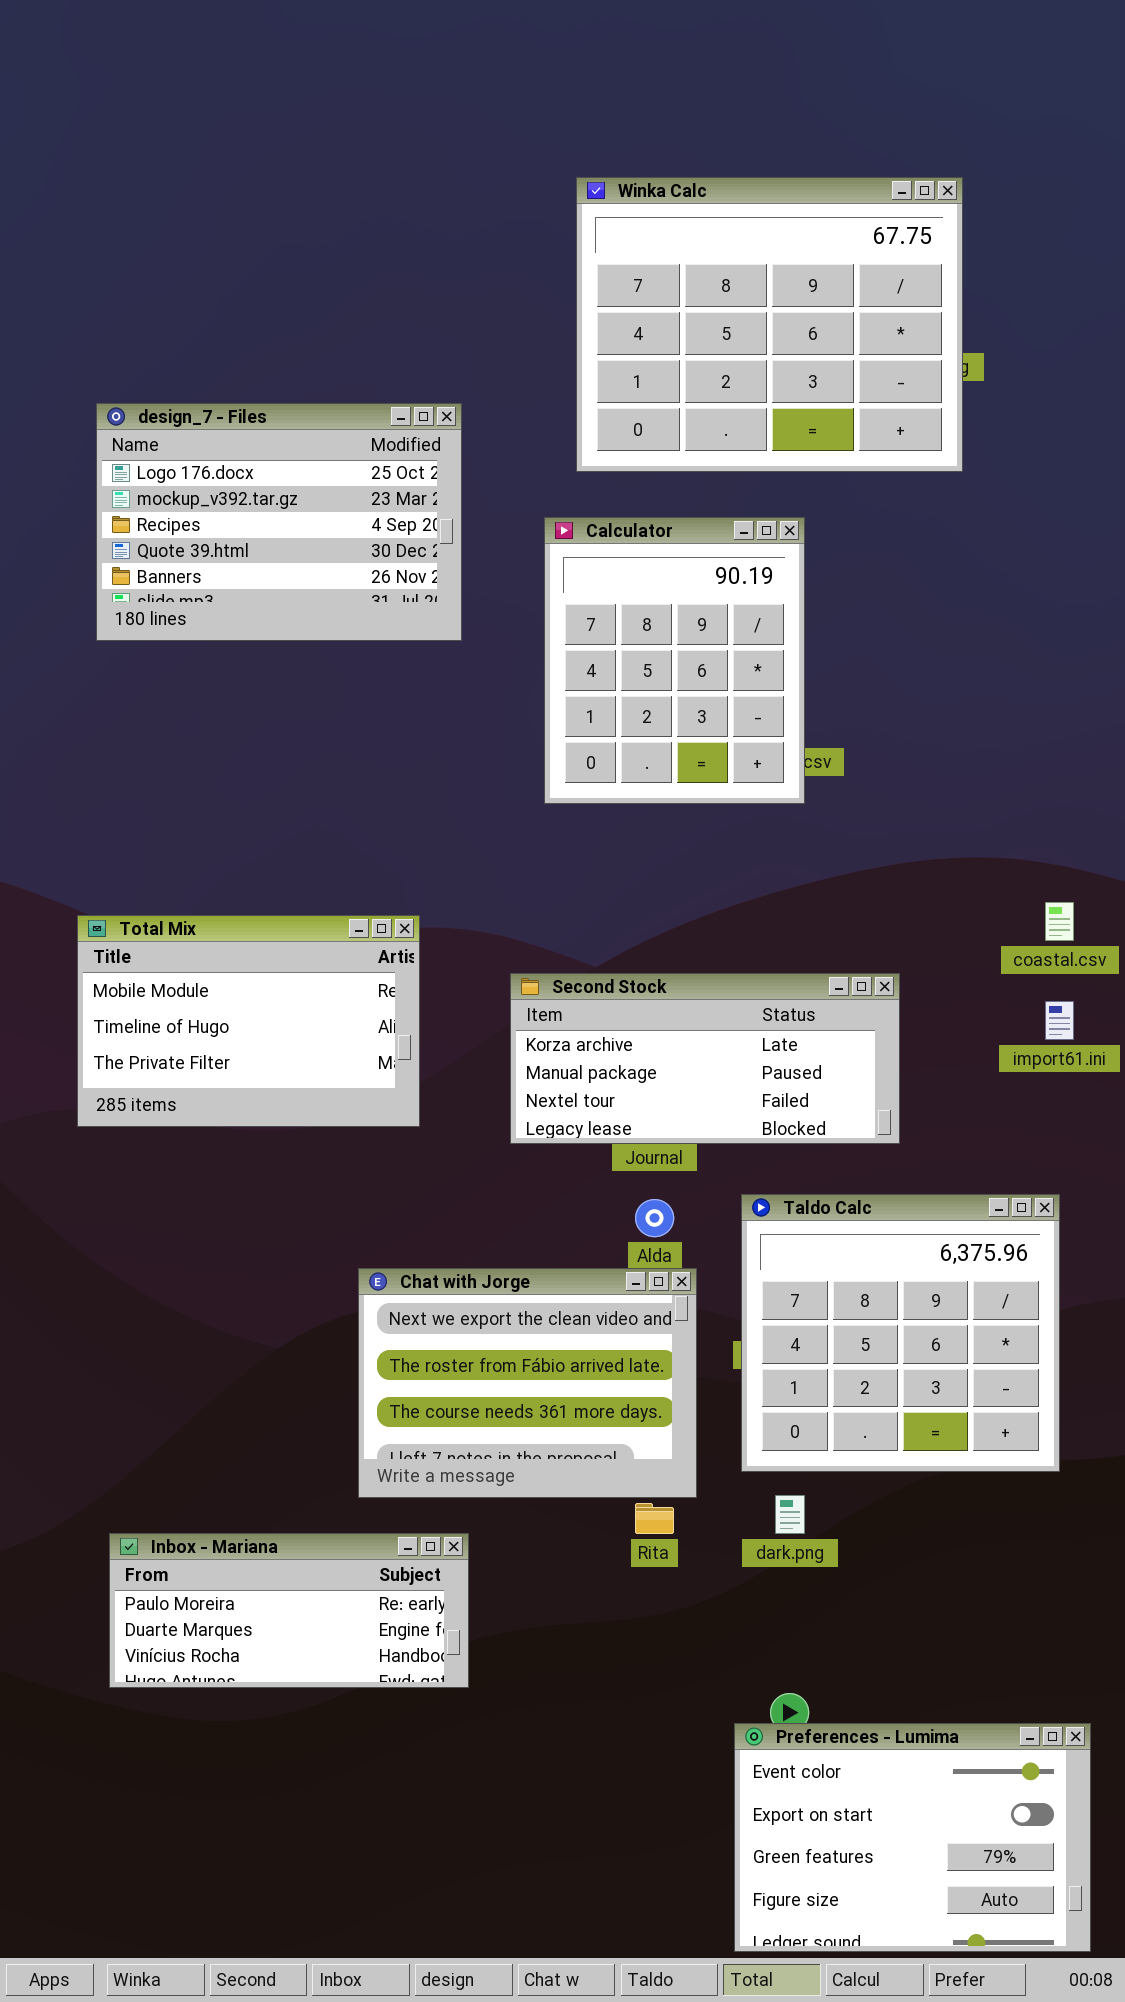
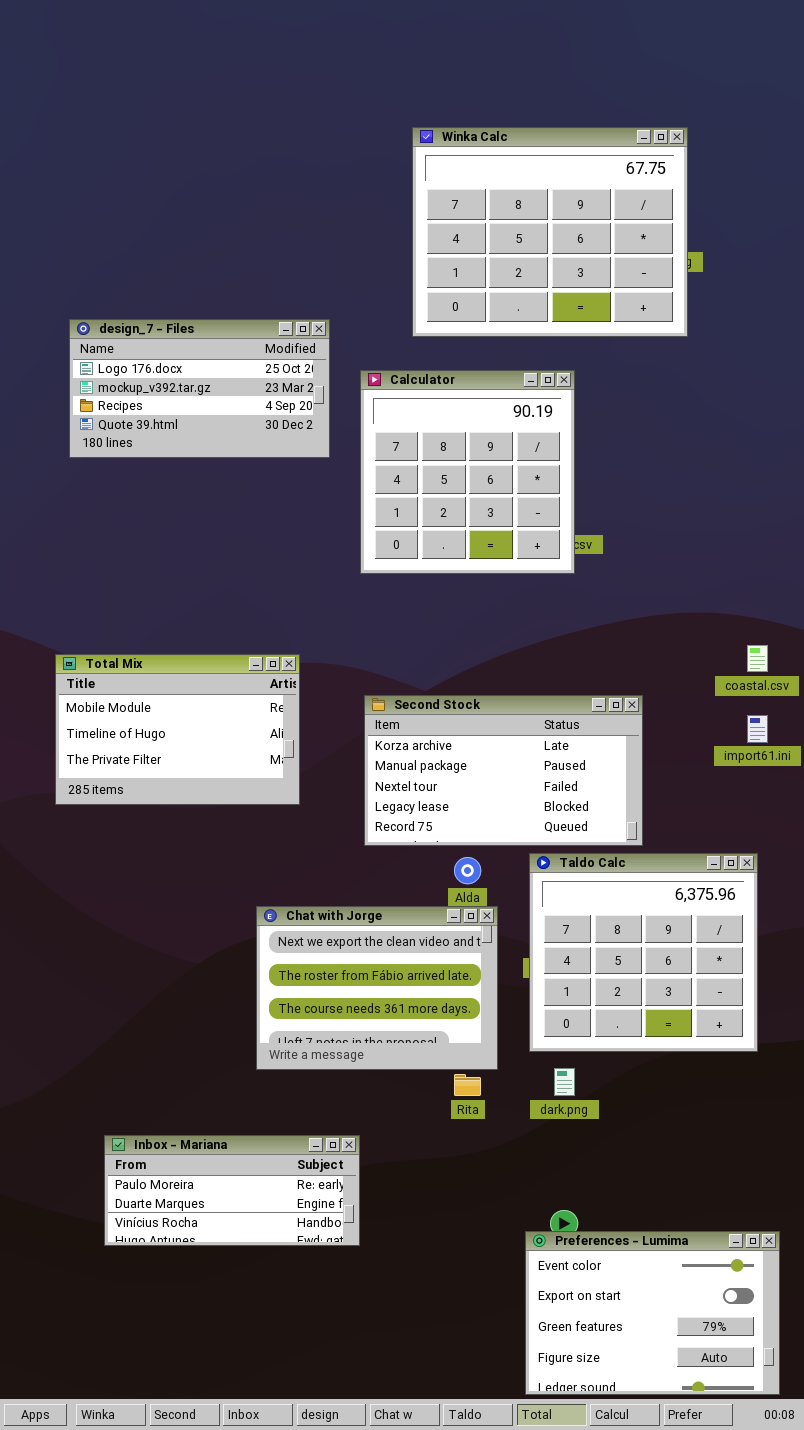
design_7 - Files: [96,403,462,641] -> [69,319,330,458], resized
Calculator: [544,517,805,804] -> [360,370,575,574], resized
Second Stock: [510,973,900,1144] -> [364,695,643,846], resized
Inbox - Mariana: [109,1533,469,1688] -> [104,1135,360,1246], moved

